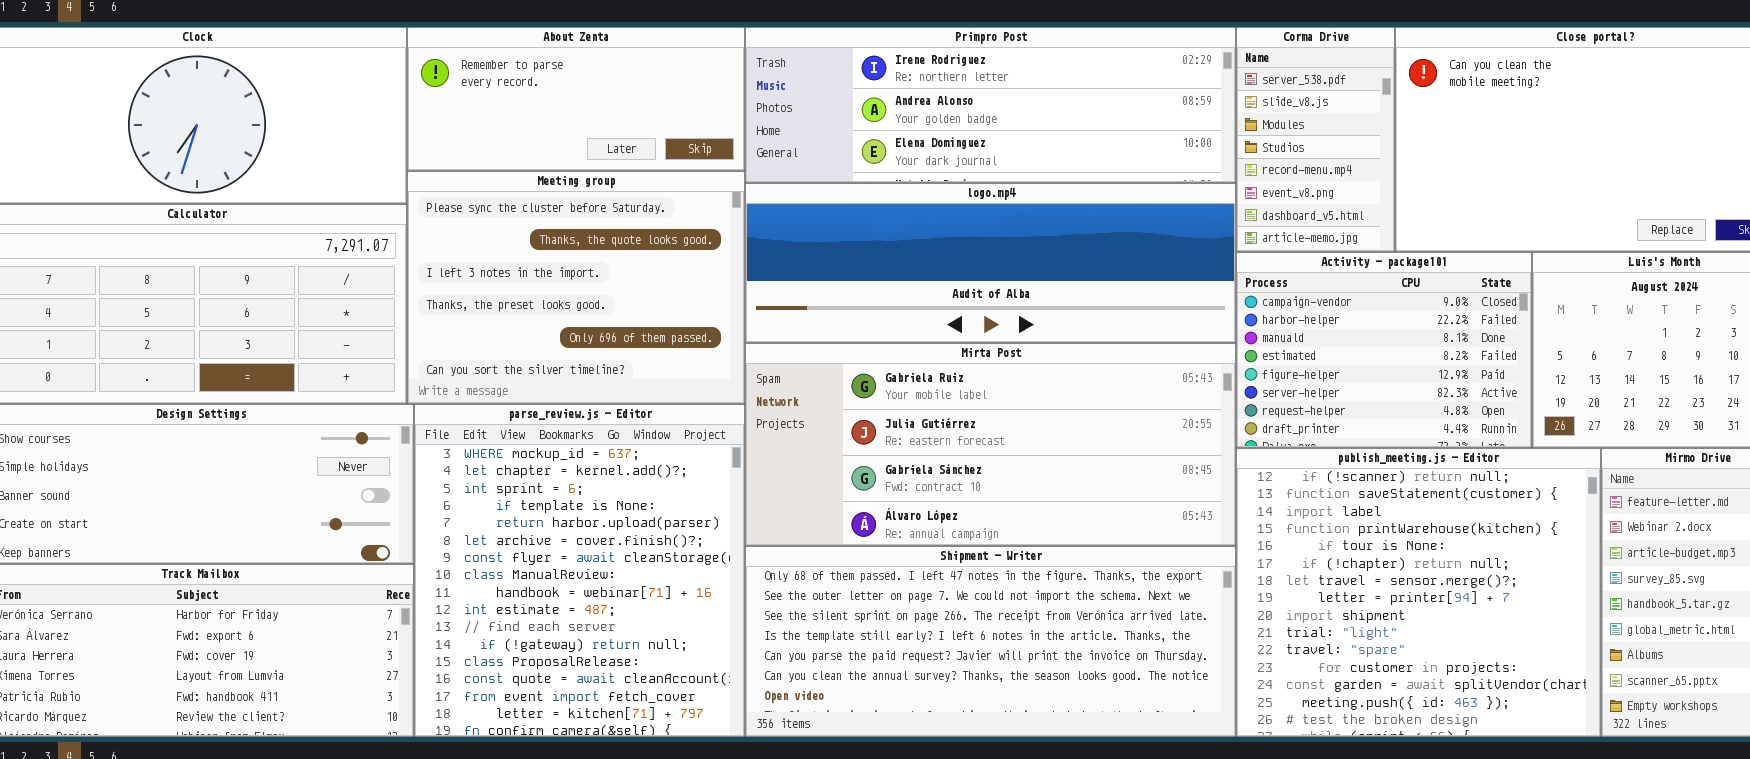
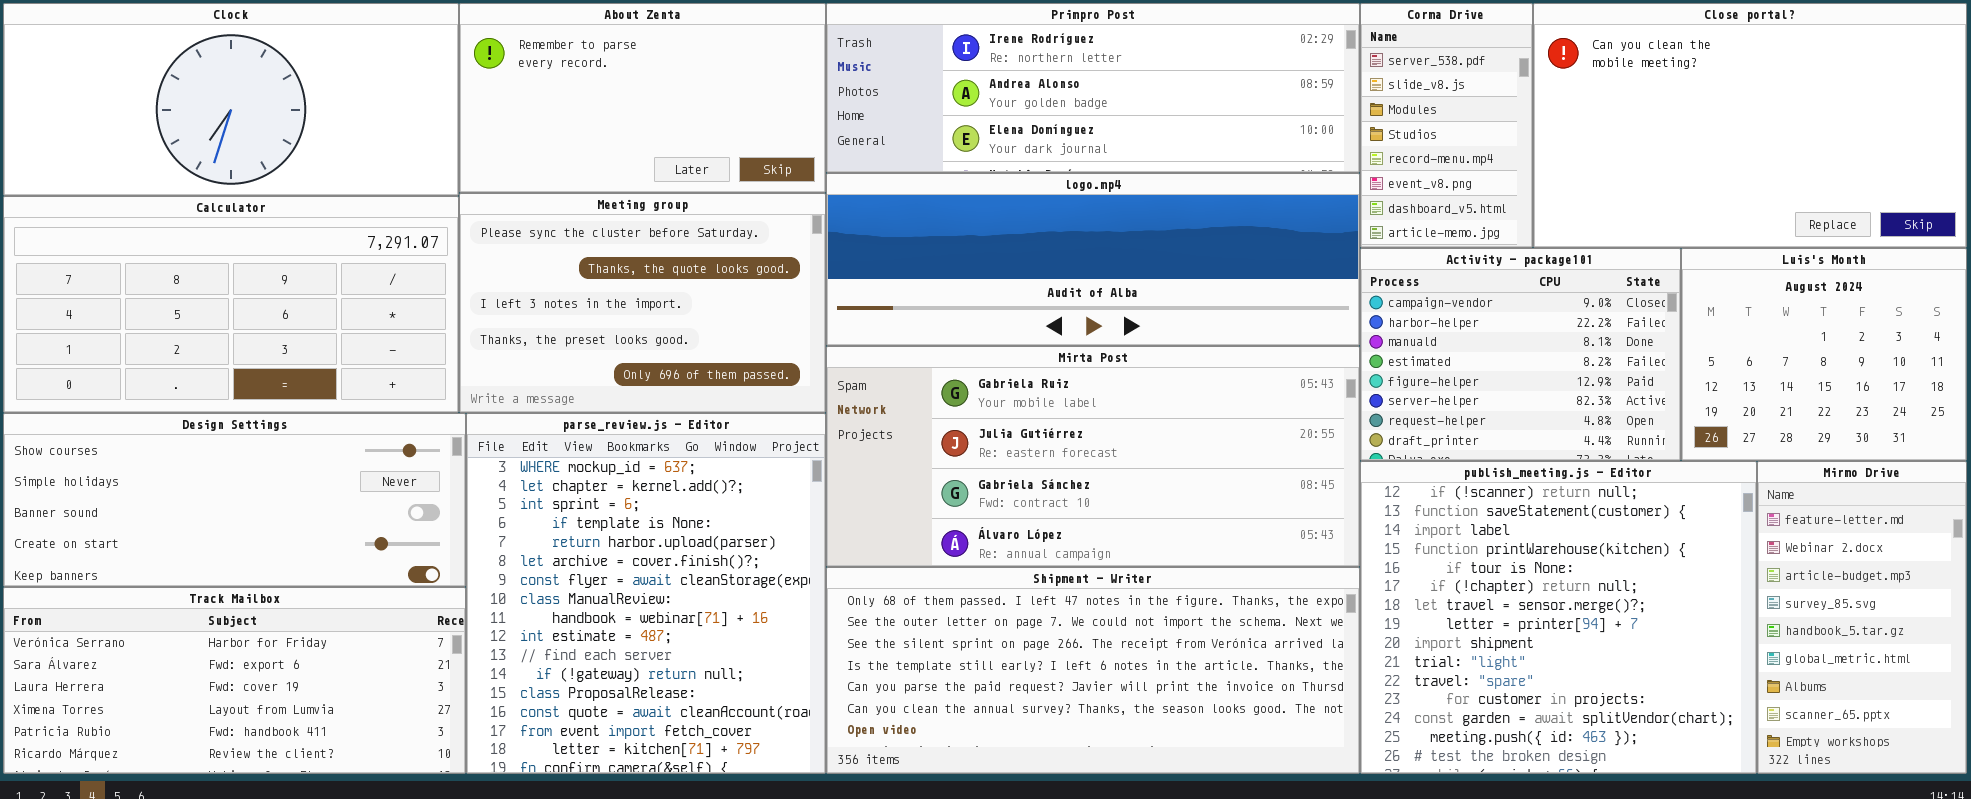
About Zenta: [407,27,745,171] -> [459,3,826,193], resized
Meeting group: [407,171,745,404] -> [459,193,826,413], resized

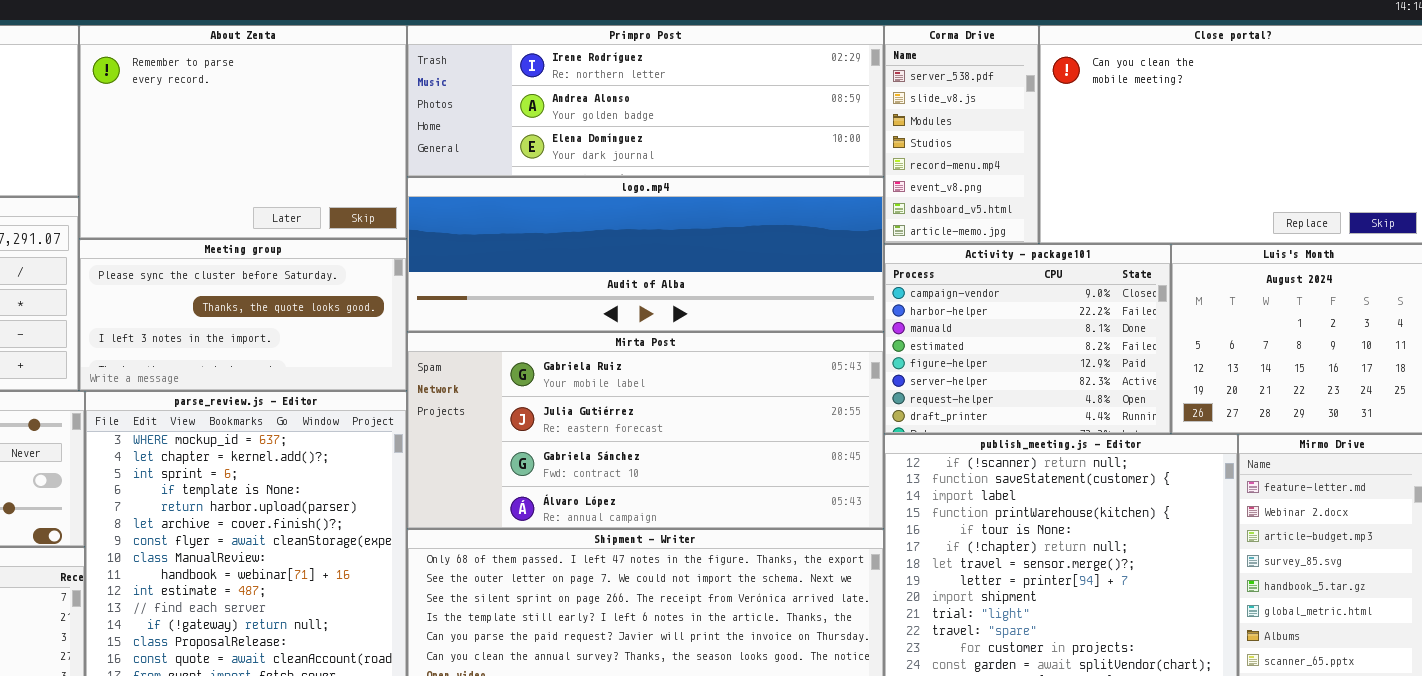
About Zenta: [459,3,826,193] -> [79,25,407,239], resized
Meeting group: [459,193,826,413] -> [79,239,407,391], resized

